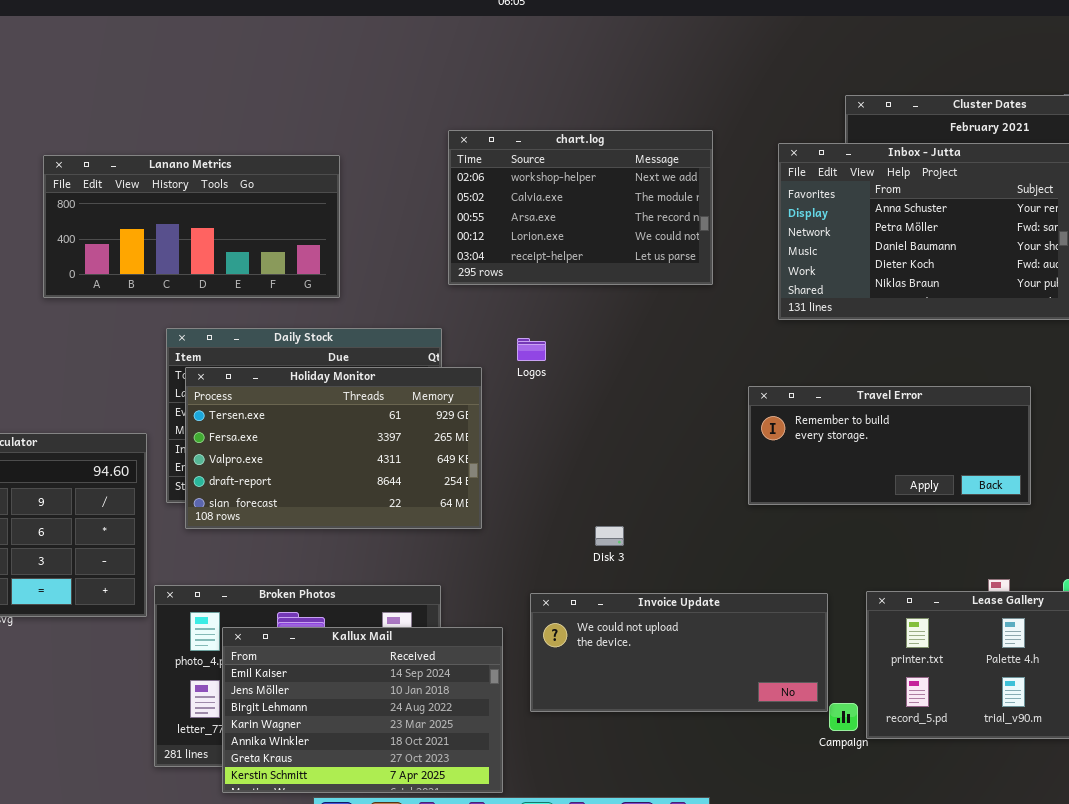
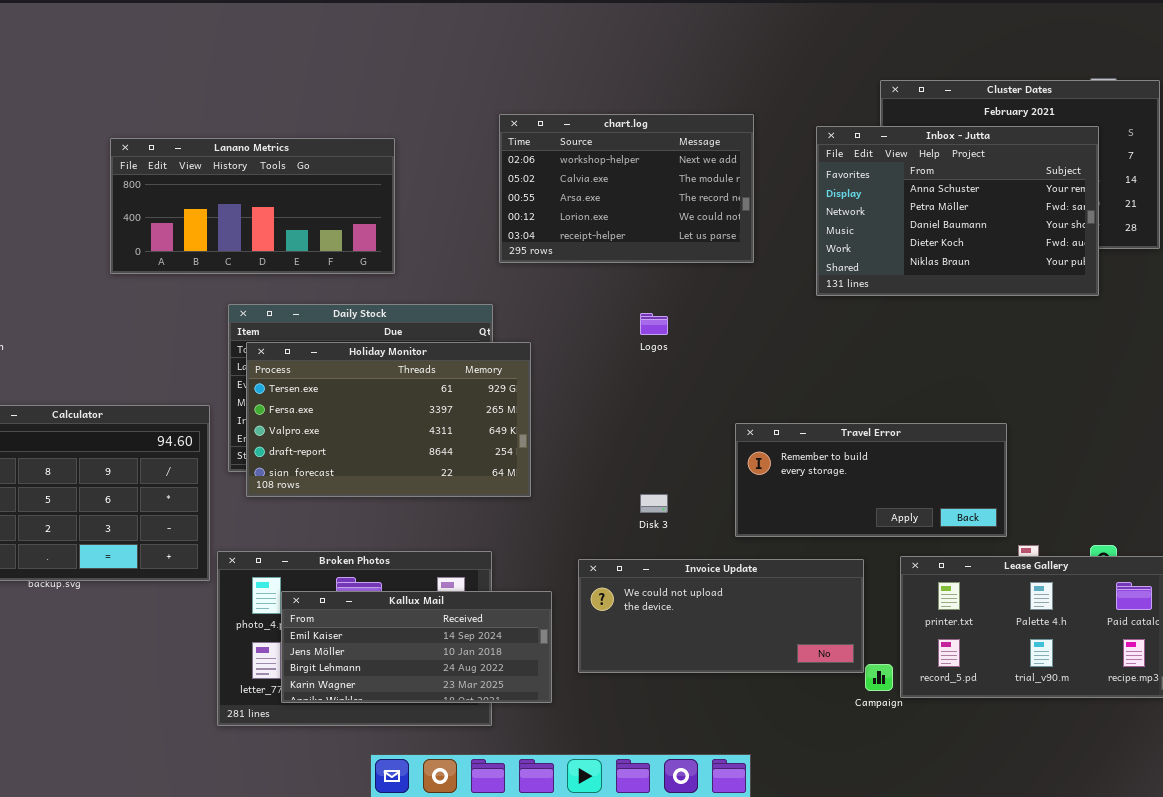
Logos: [517,338,546,361] -> [640,313,668,335], moved
Travel Error: [748,386,1031,505] -> [735,423,1007,537], moved
Kallux Mail: [222,627,503,793] -> [281,591,552,703], resized

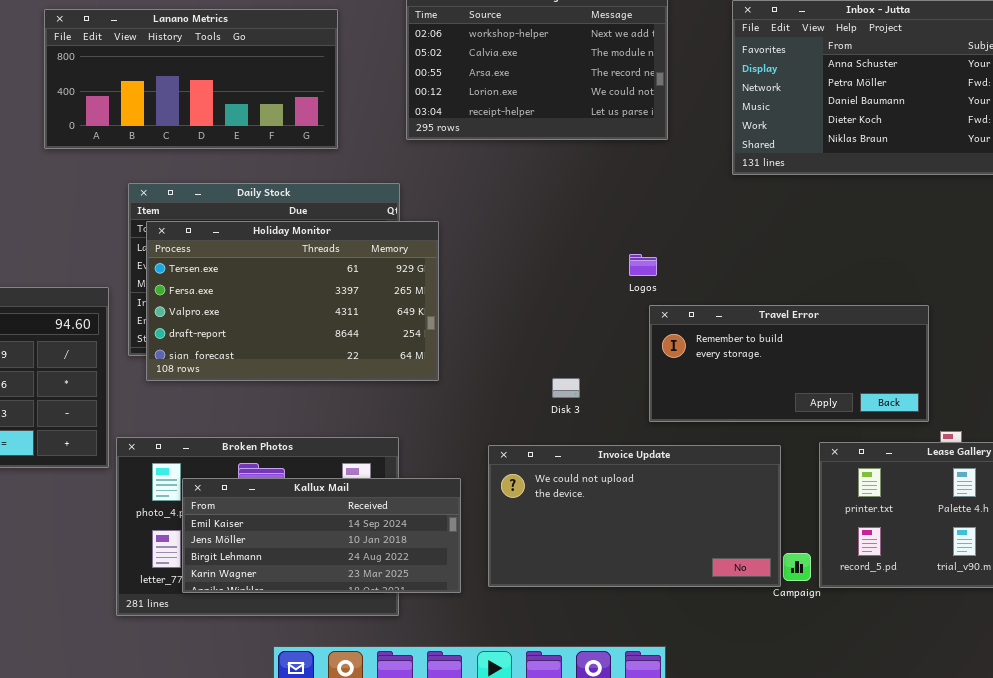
Lanano Metrics: [110,138,395,274] -> [44,9,338,149], moved
Logos: [640,313,668,335] -> [629,254,657,276], moved
Invoice Update: [578,559,864,673] -> [488,445,781,587], resized

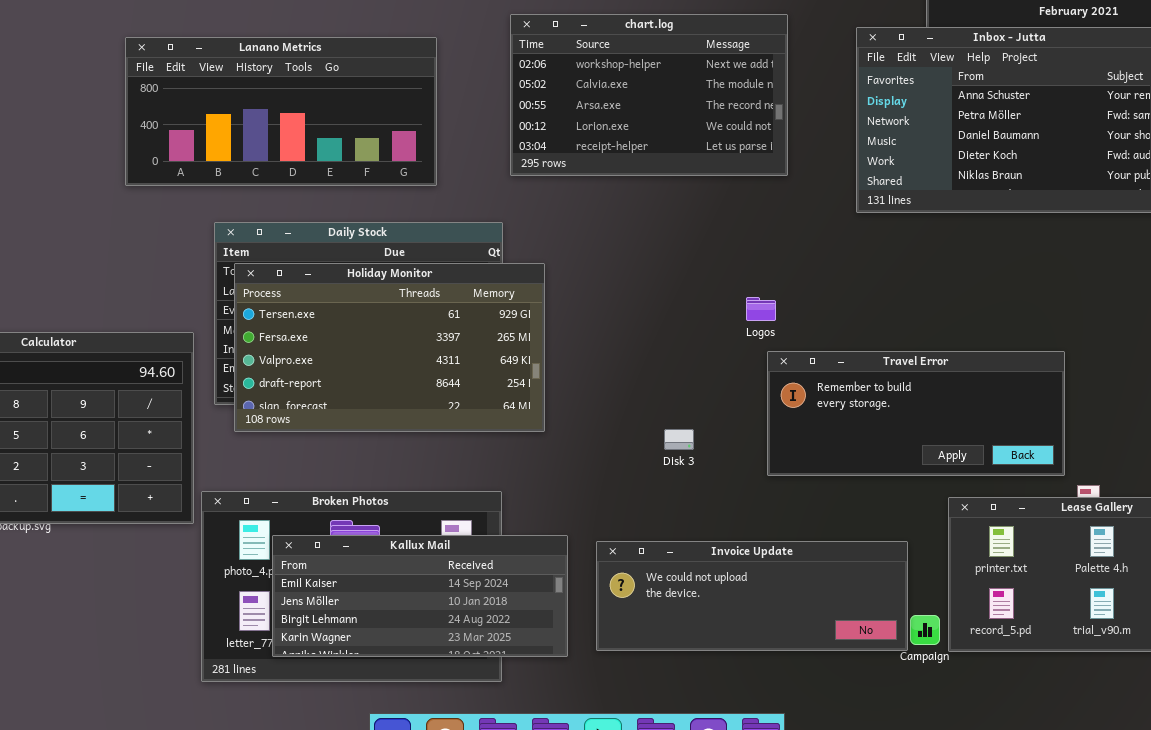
Invoice Update: [488,445,781,587] -> [596,541,908,651], resized

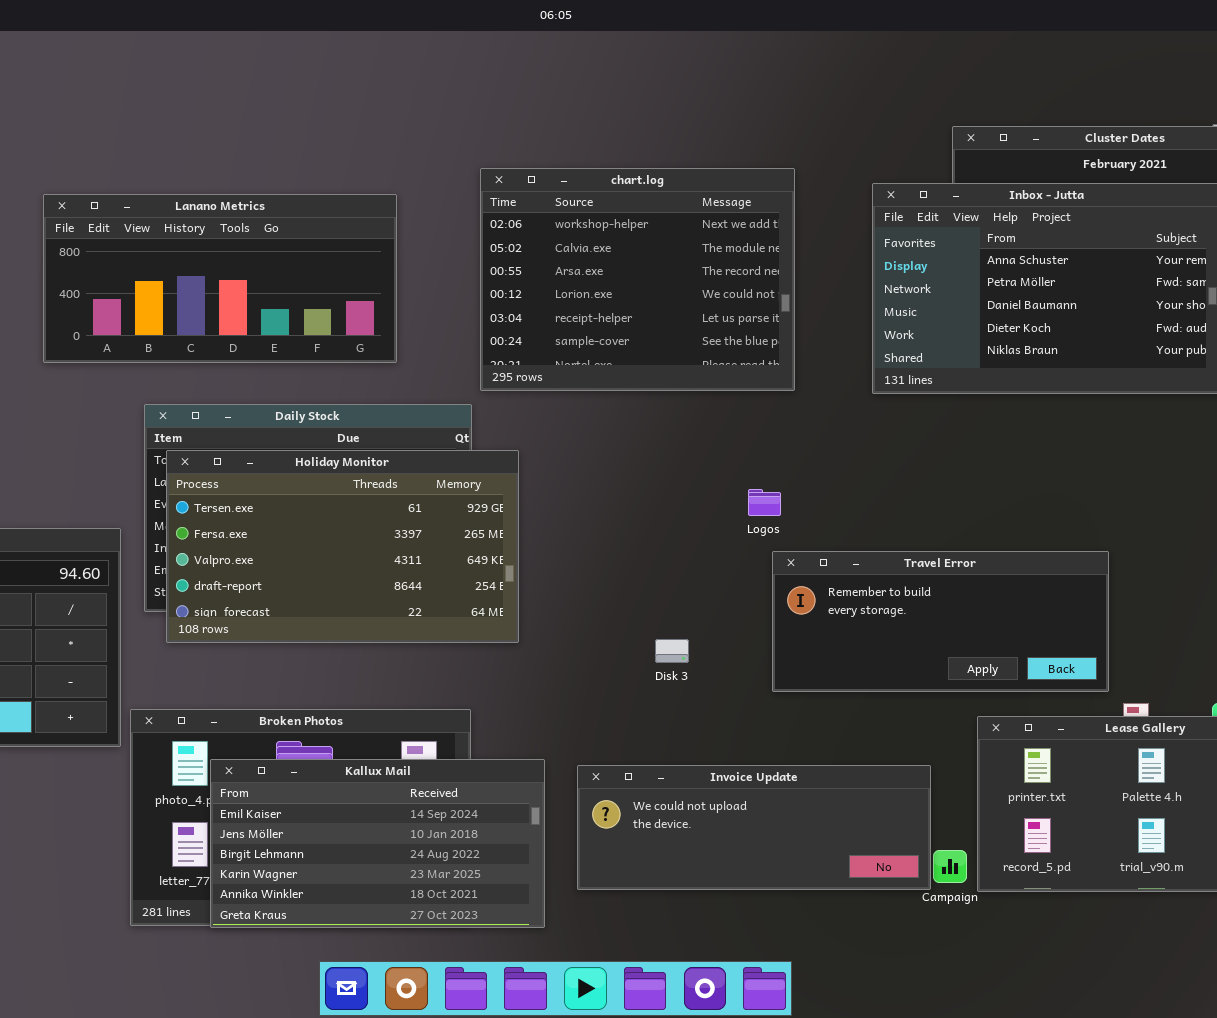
chart.log: [510,14,788,176] -> [480,168,795,391], resized
Kallux Mail: [272,535,568,657] -> [210,759,545,928], resized

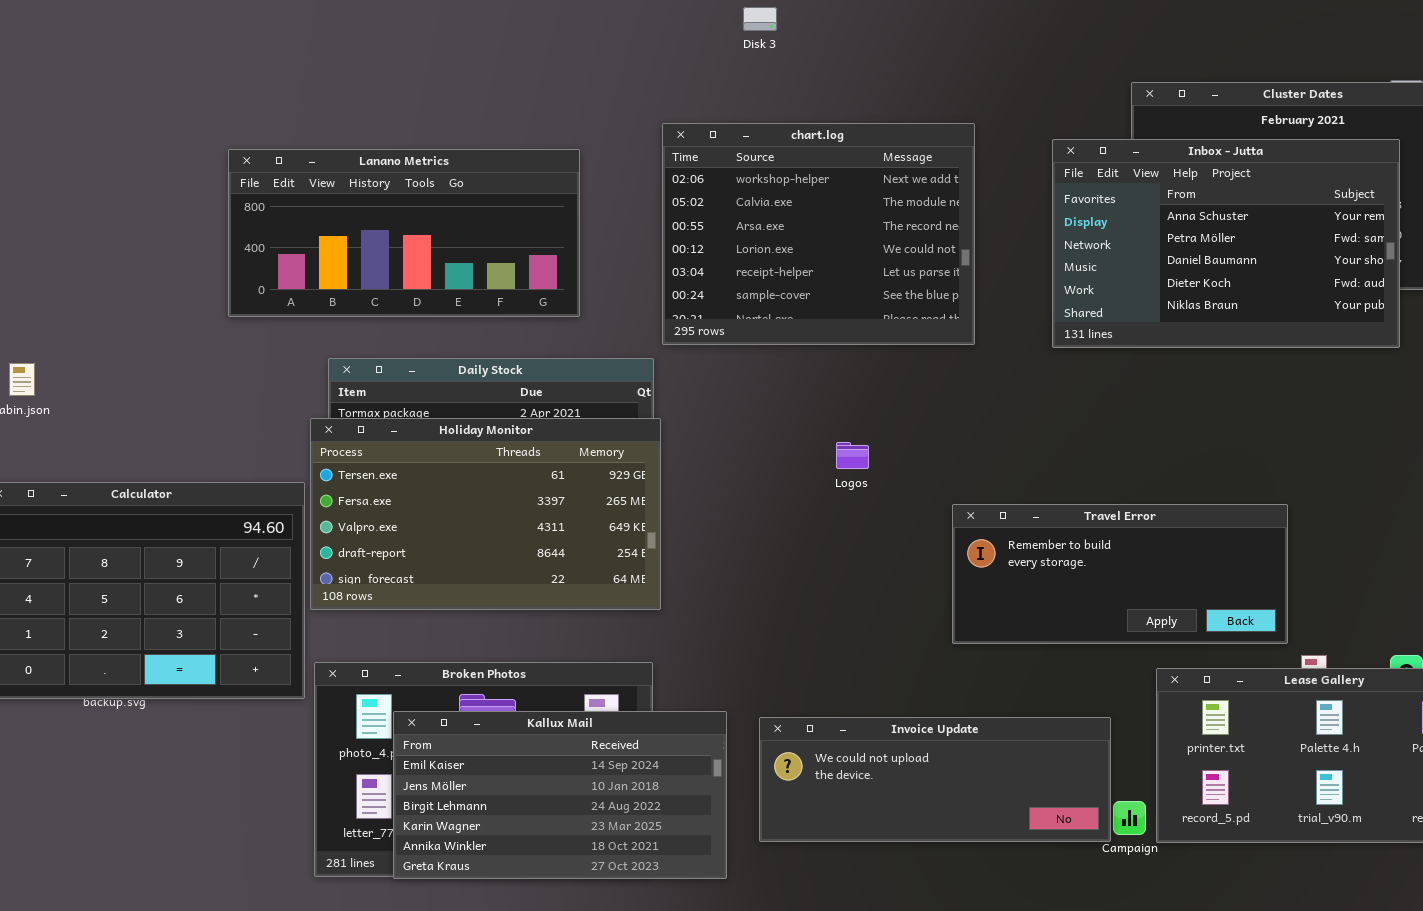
Holiday Monitor: [166,450,519,643] -> [310,418,661,610], moved
Logos: [748,489,781,516] -> [836,442,869,469], moved
Disk 3: [655,639,689,663] -> [743,7,777,31], moved

